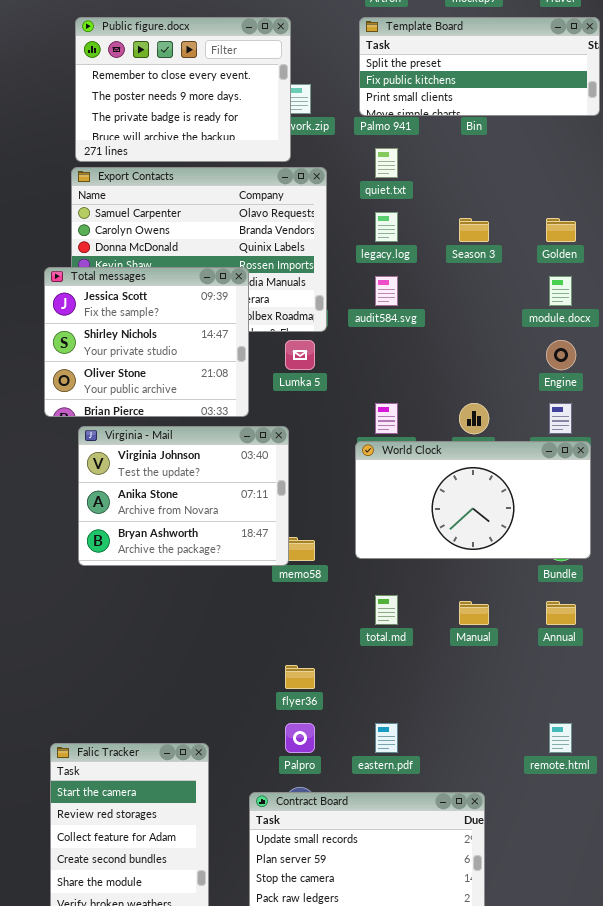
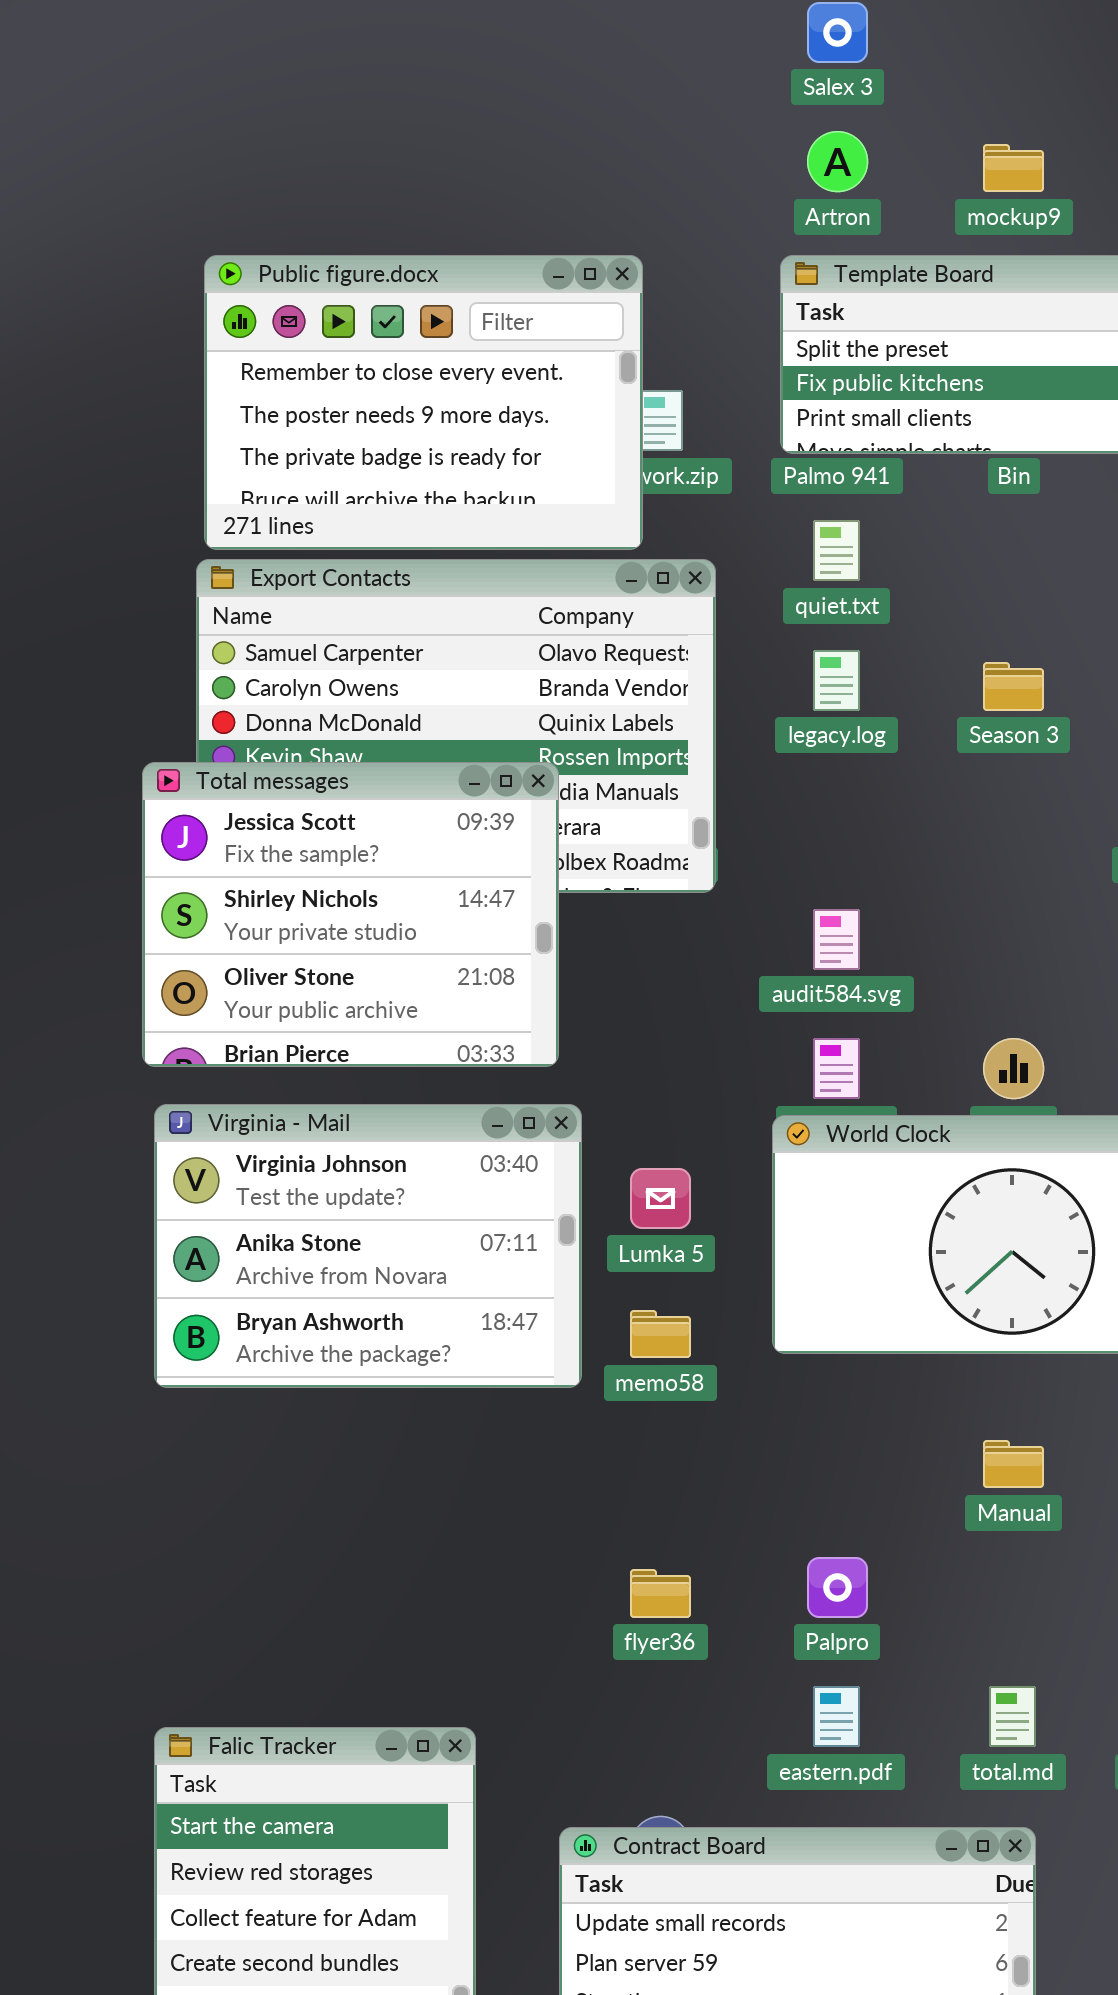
audit584.svg: [375,276,398,306] -> [813,909,860,970], moved
Lumka 5: [285,340,315,370] -> [630,1168,691,1229], moved
Virginia - Mail: [78,426,289,566] -> [154,1104,582,1388], moved
total.md: [375,595,398,625] -> [989,1686,1036,1747], moved
Palpro: [285,723,315,753] -> [807,1557,868,1618], moved

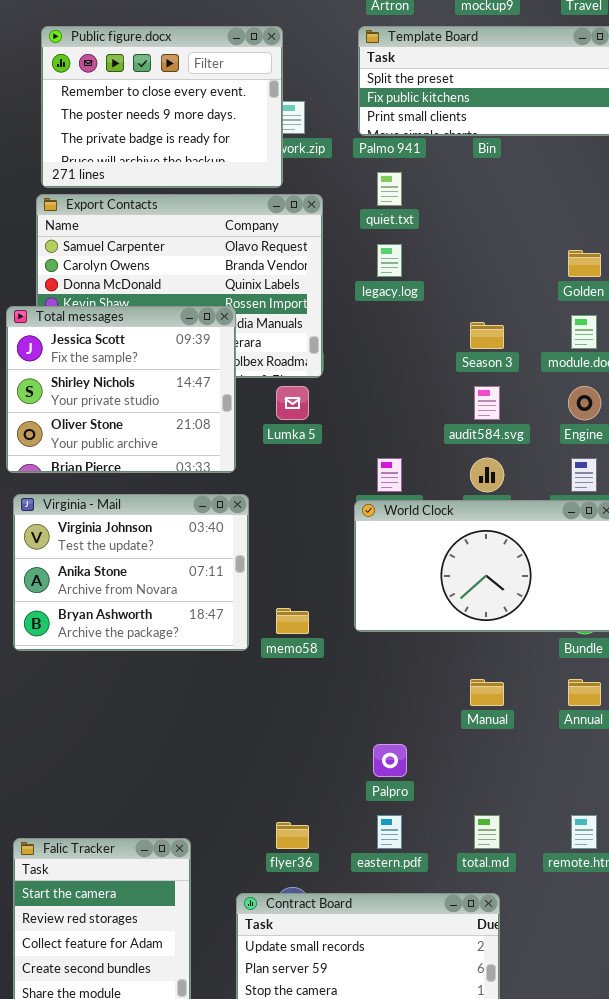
Season 3: [983,662,1044,711] -> [470,322,504,349], moved
audit584.svg: [813,909,860,970] -> [474,386,500,420], moved
Lumka 5: [630,1168,691,1229] -> [276,386,309,420], moved
flyer36: [630,1569,691,1618] -> [276,822,309,849], moved

